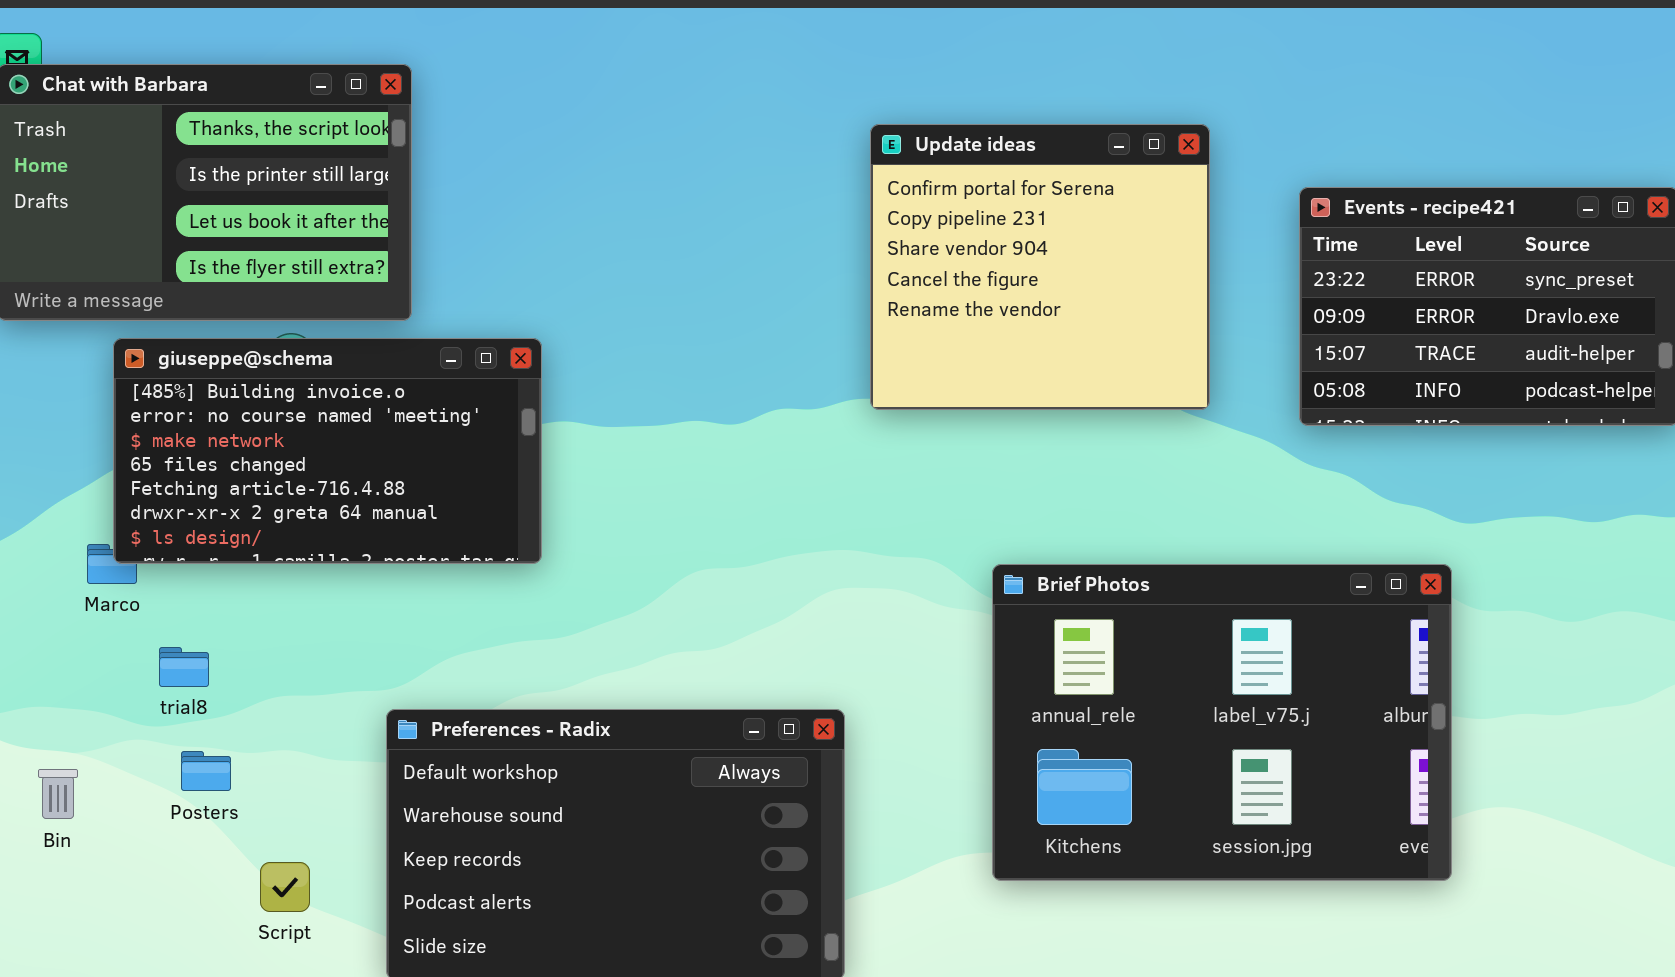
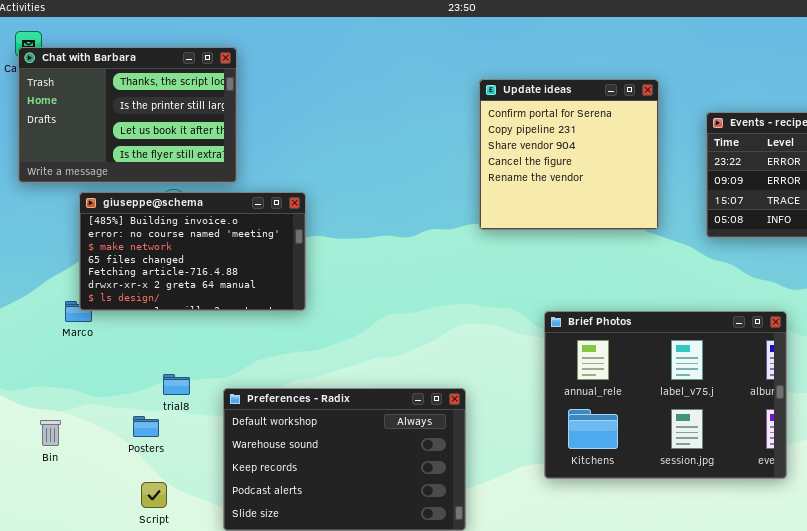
trial8: [159,647,209,687] -> [163,374,190,395], moved
Posters: [181,751,231,791] -> [133,416,159,437], moved
Script: [260,862,310,912] -> [141,482,167,508], moved

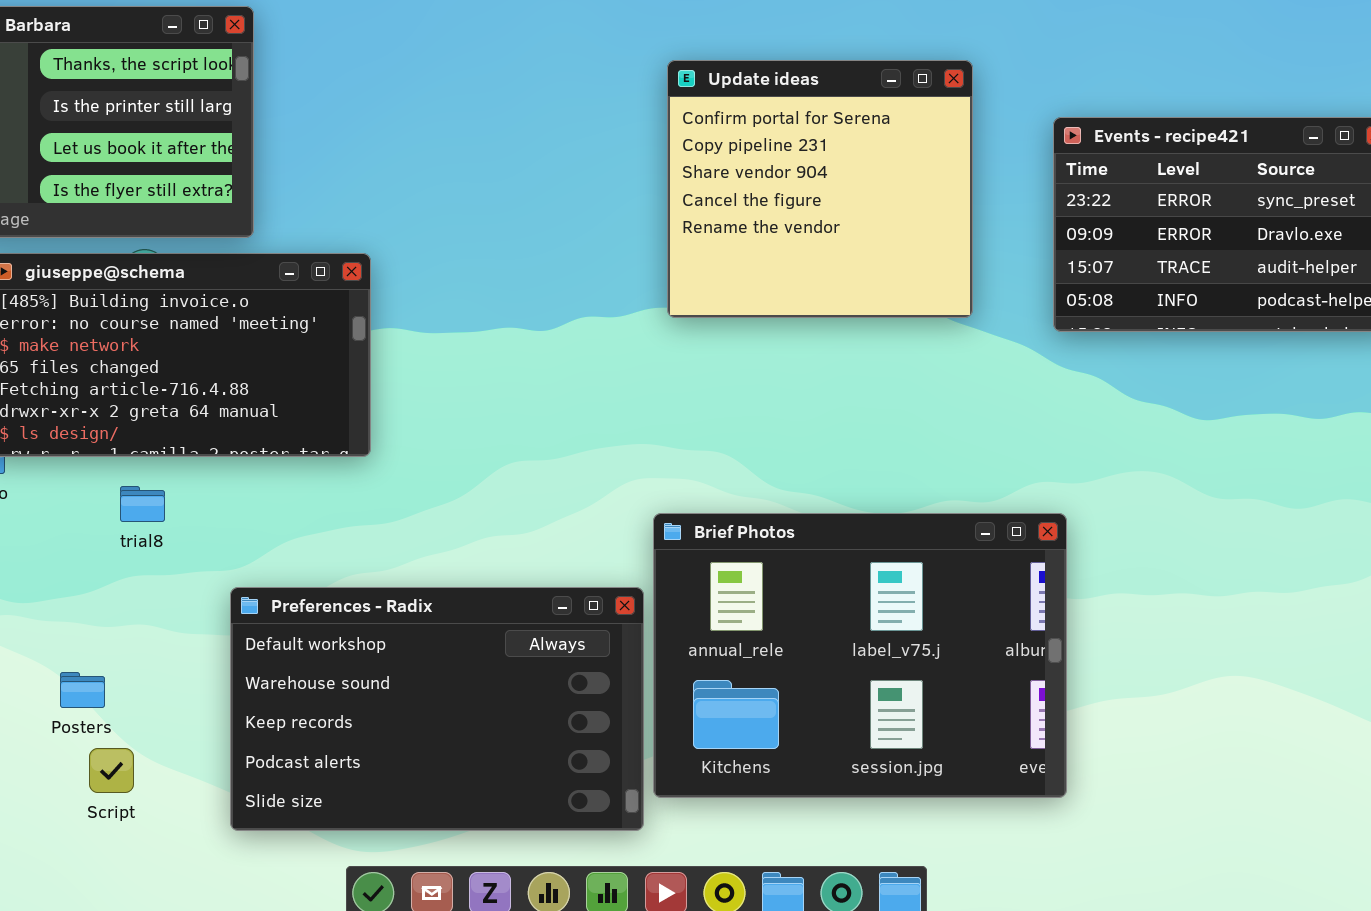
Brief Photos: [544,311,787,479] -> [653,513,1067,798], moved
trial8: [163,374,190,395] -> [120,486,165,522], moved
Posters: [133,416,159,437] -> [60,672,105,708], moved

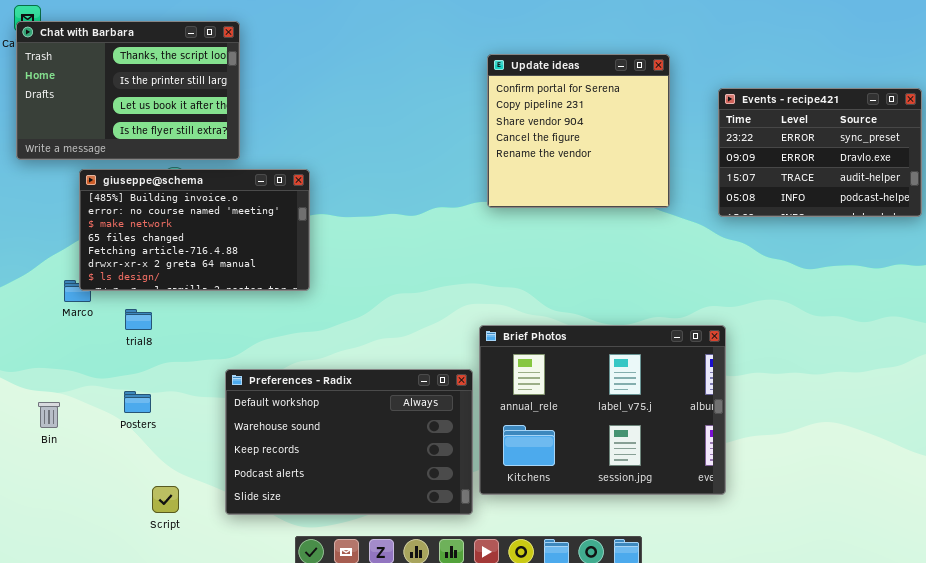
trial8: [120,486,165,522] -> [125,309,152,330], moved
Posters: [60,672,105,708] -> [124,391,151,413], moved
Script: [89,748,134,793] -> [152,486,179,513], moved

